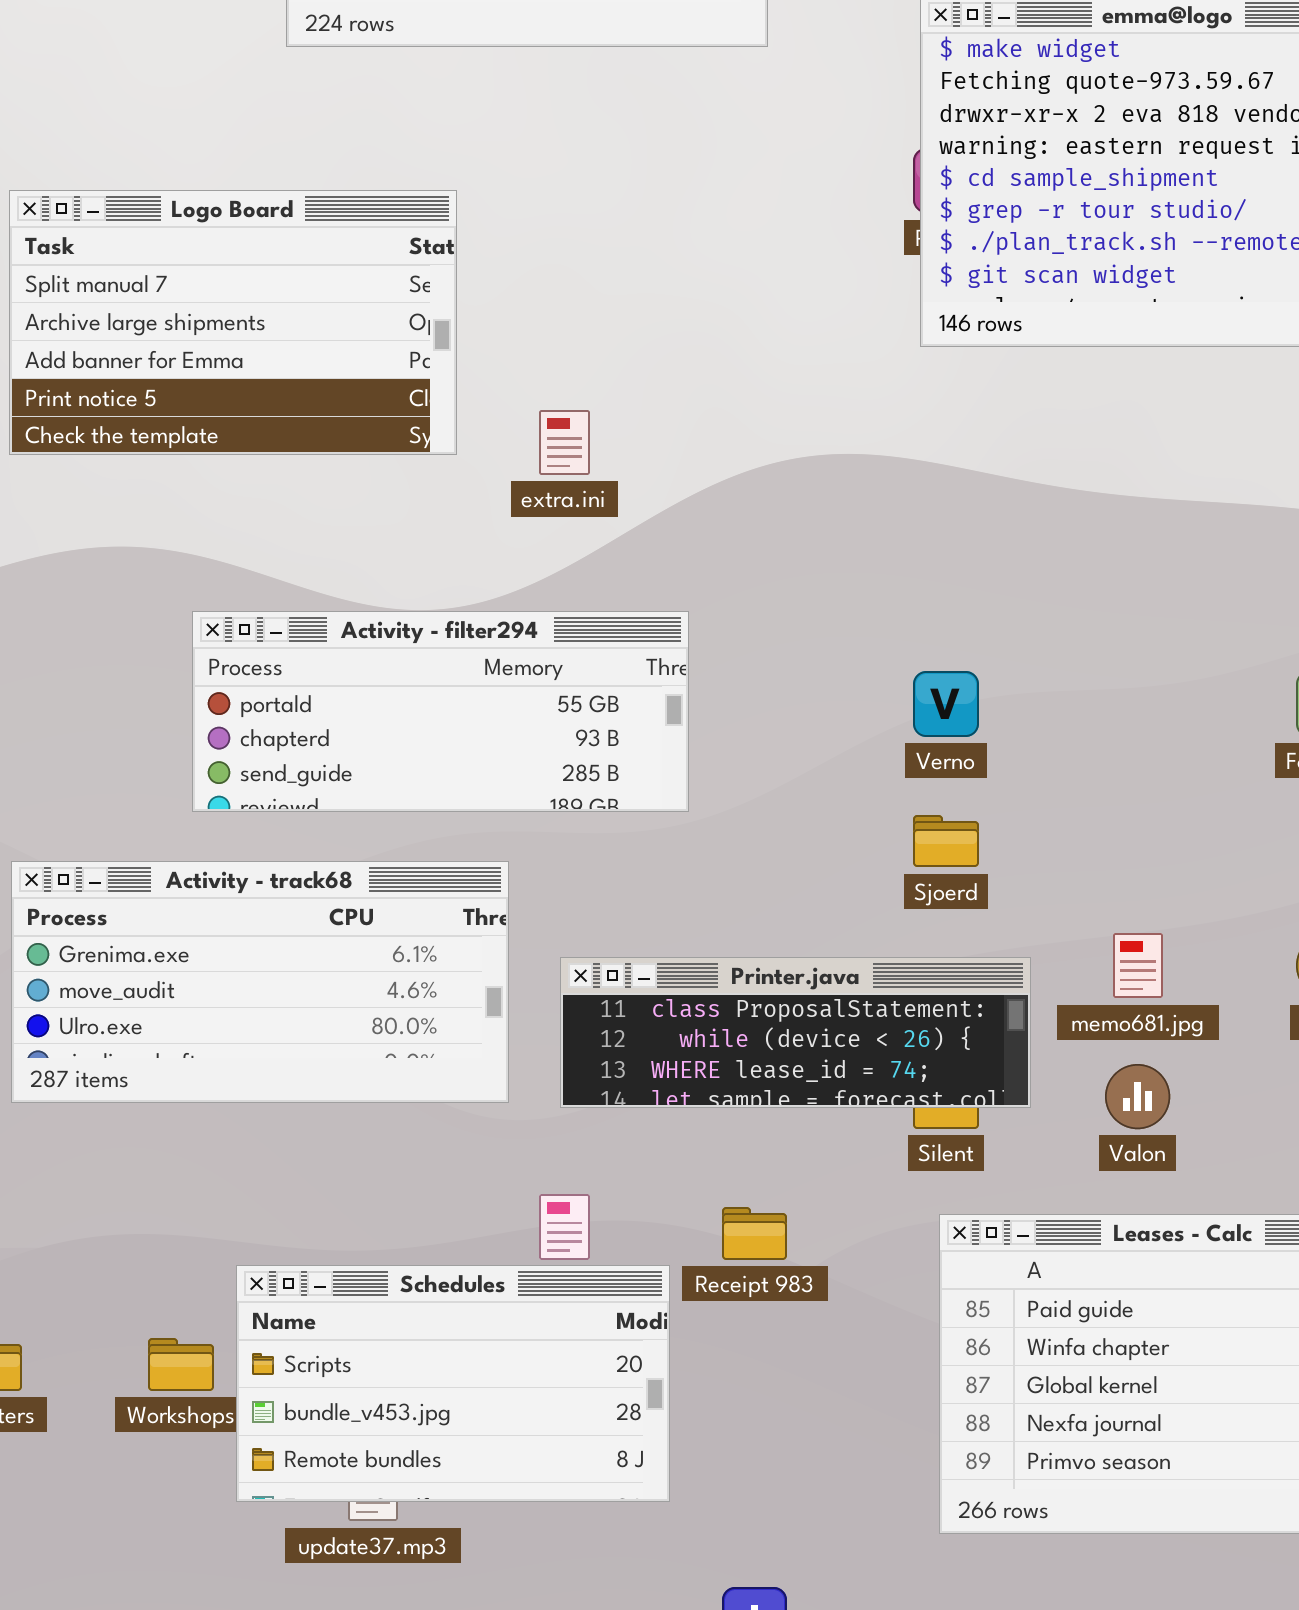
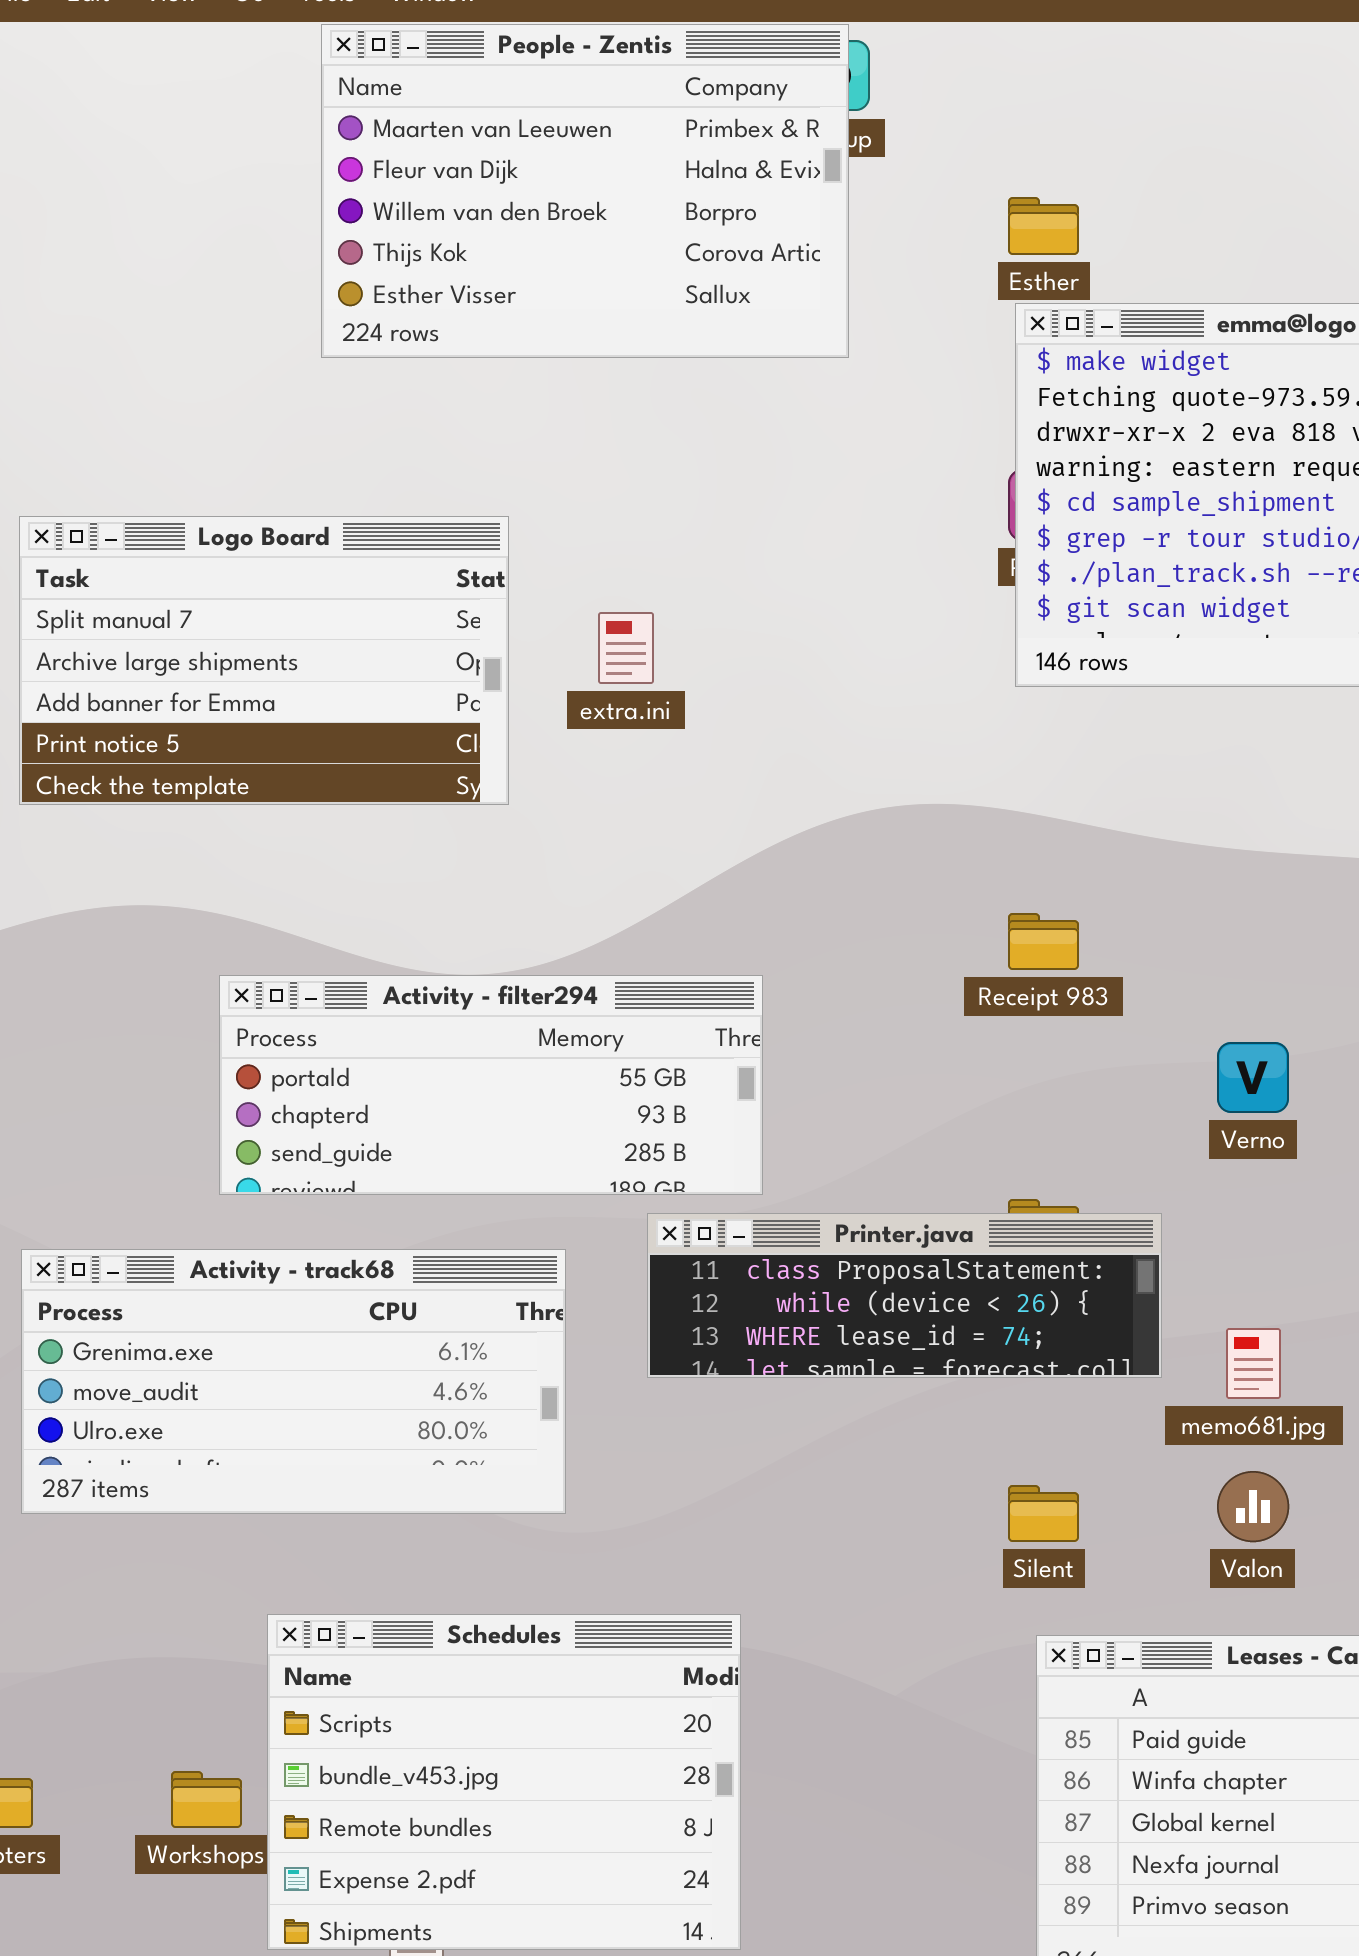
extra.ini: [539,410,590,475] -> [598,612,654,684], moved
Verno: [913,671,979,737] -> [1217,1042,1289,1113], moved
Printer.java: [560,957,1031,1108] -> [647,1213,1162,1378], moved
Receipt 983: [722,1207,787,1260] -> [1008,913,1079,970], moved
Schedules: [236,1265,670,1502] -> [267,1614,741,1950], resized

